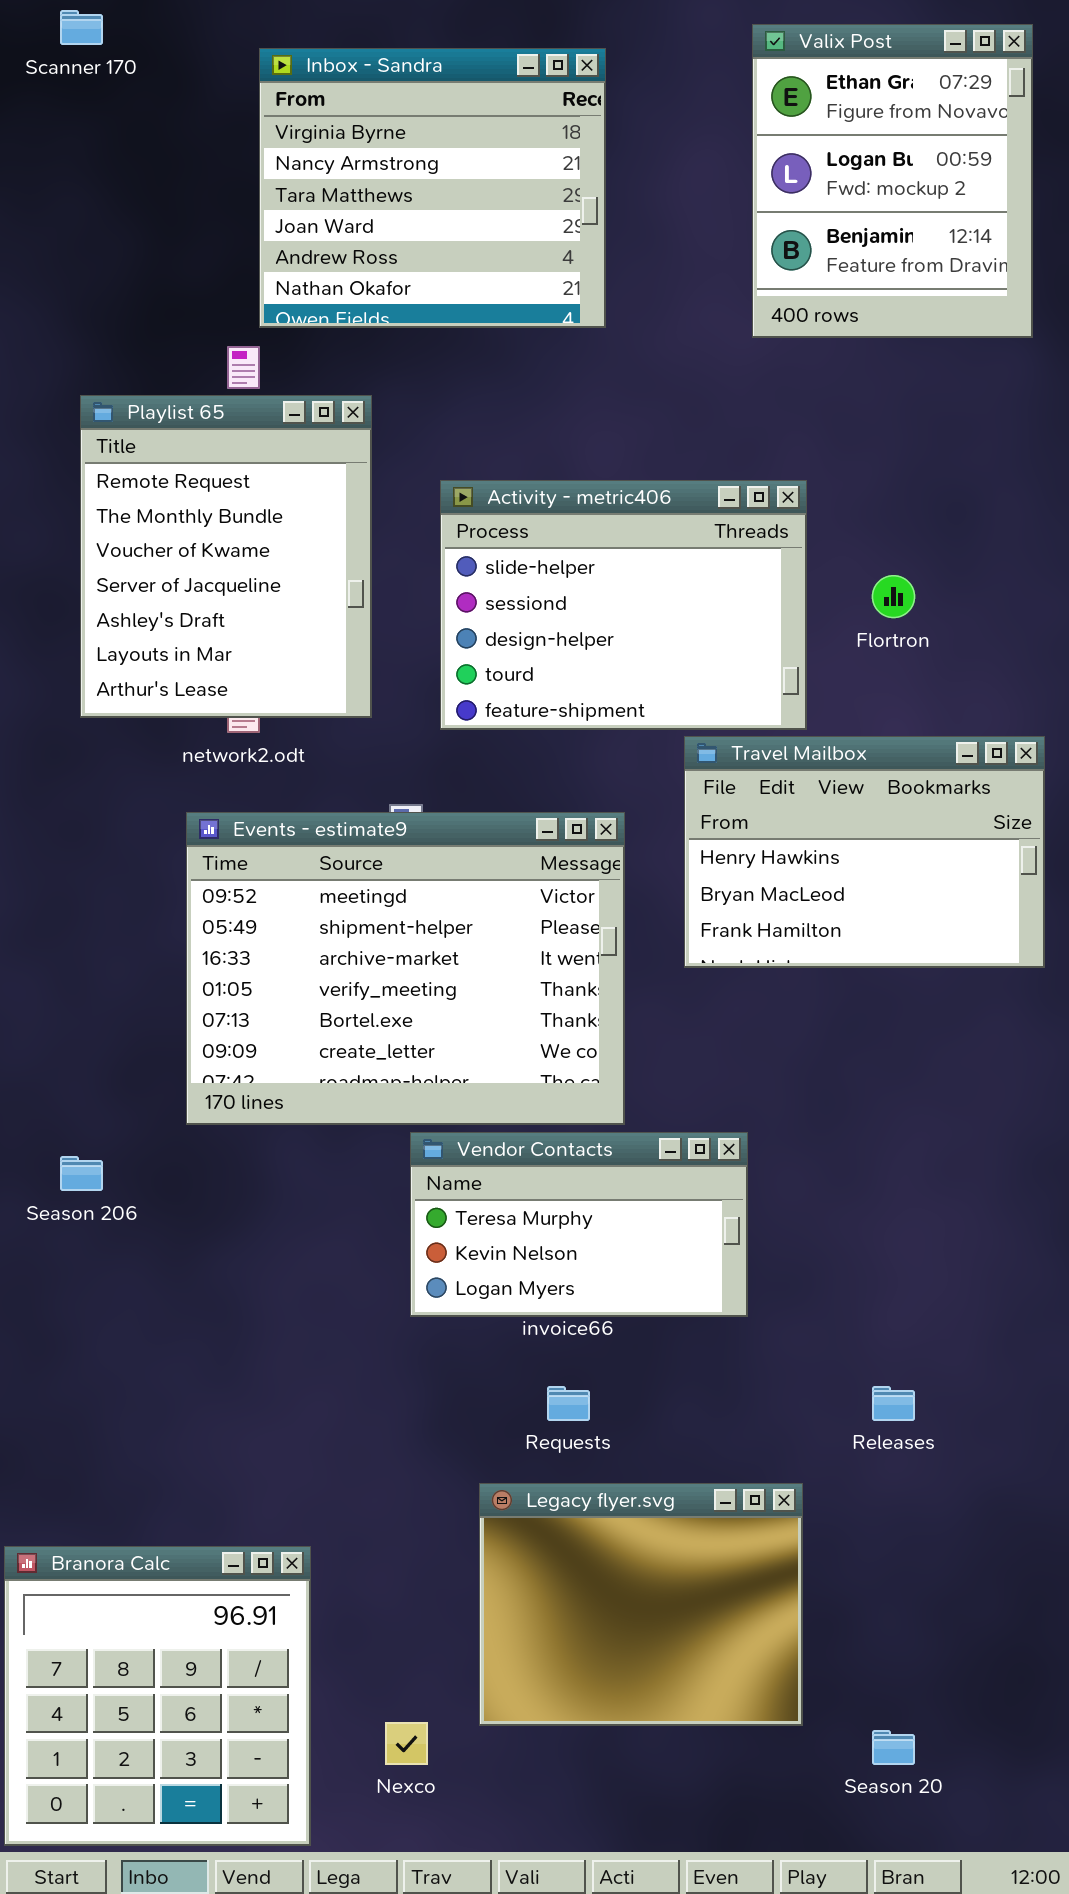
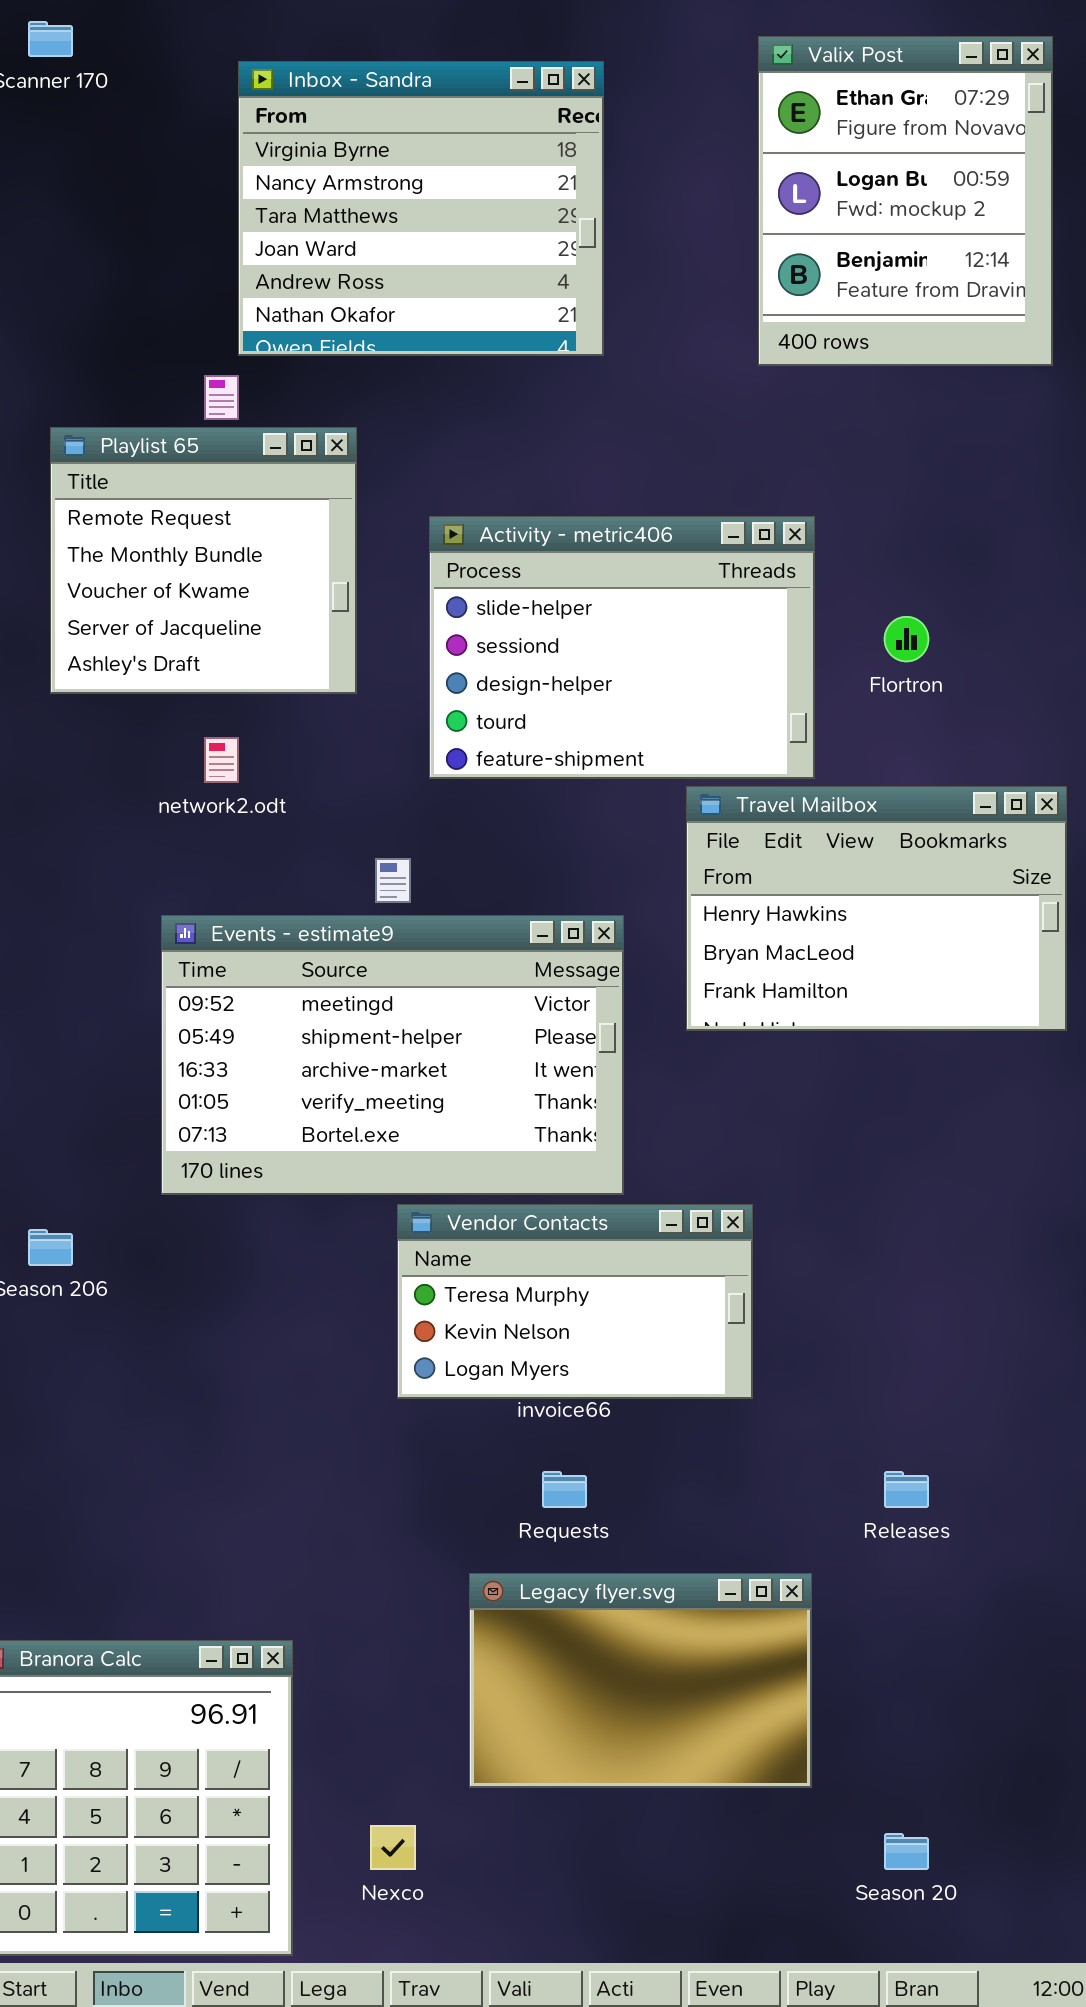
Playlist 65: [80,395,372,718] -> [50,427,357,694], resized
Events - estimate9: [186,812,625,1125] -> [161,915,624,1195], resized
Legacy flyer.svg: [479,1483,803,1726] -> [469,1573,812,1788], resized

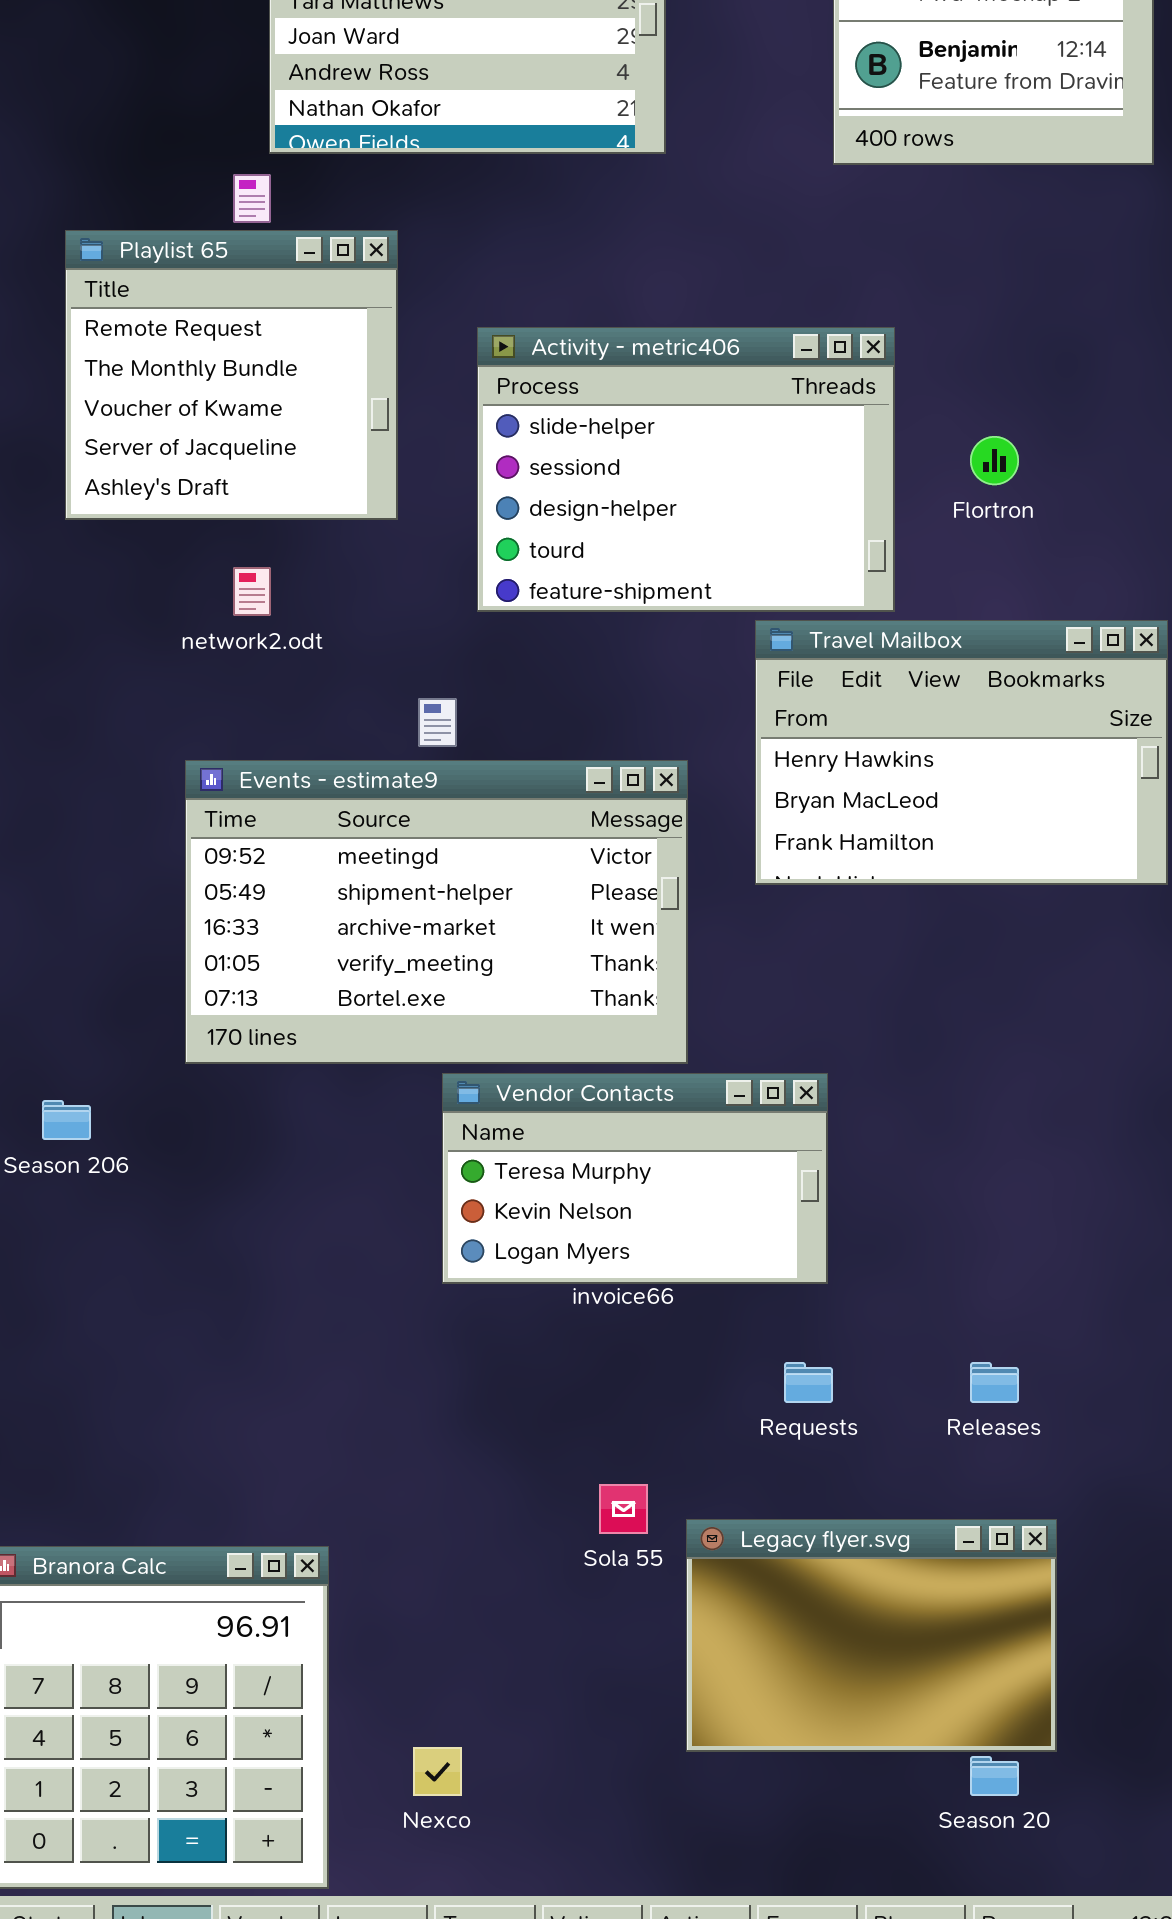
Requests: [542,1471,587,1508] -> [784,1362,833,1403], moved
Legacy flyer.svg: [469,1573,812,1788] -> [686,1519,1057,1752], moved

